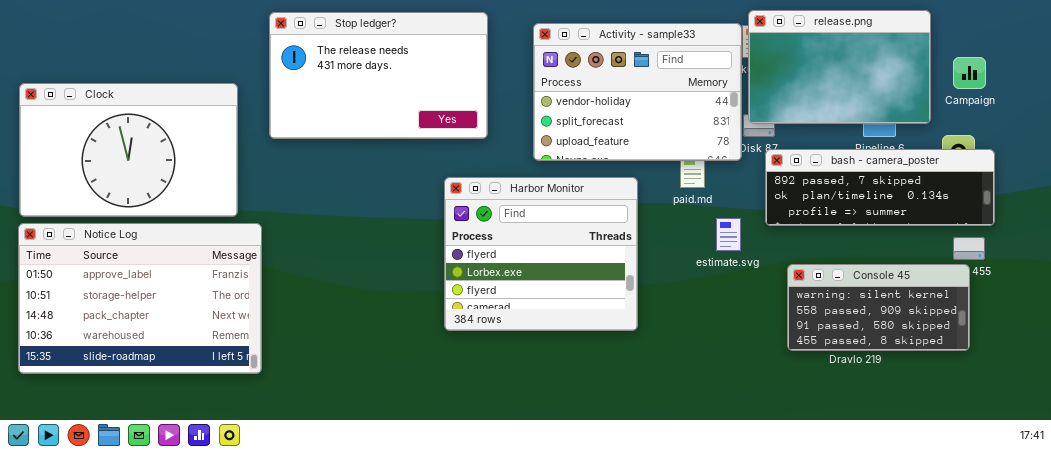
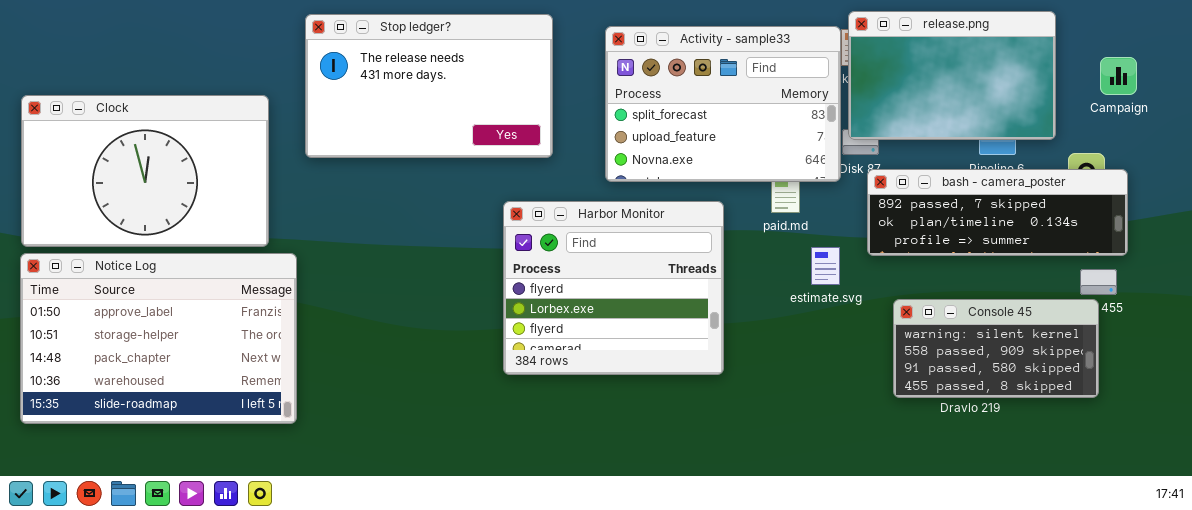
Activity - sample33: [533,23,742,161] -> [605,26,841,182], scrolled down 1 row
Campaign: [953,57,986,89] -> [1100,57,1137,95], moved

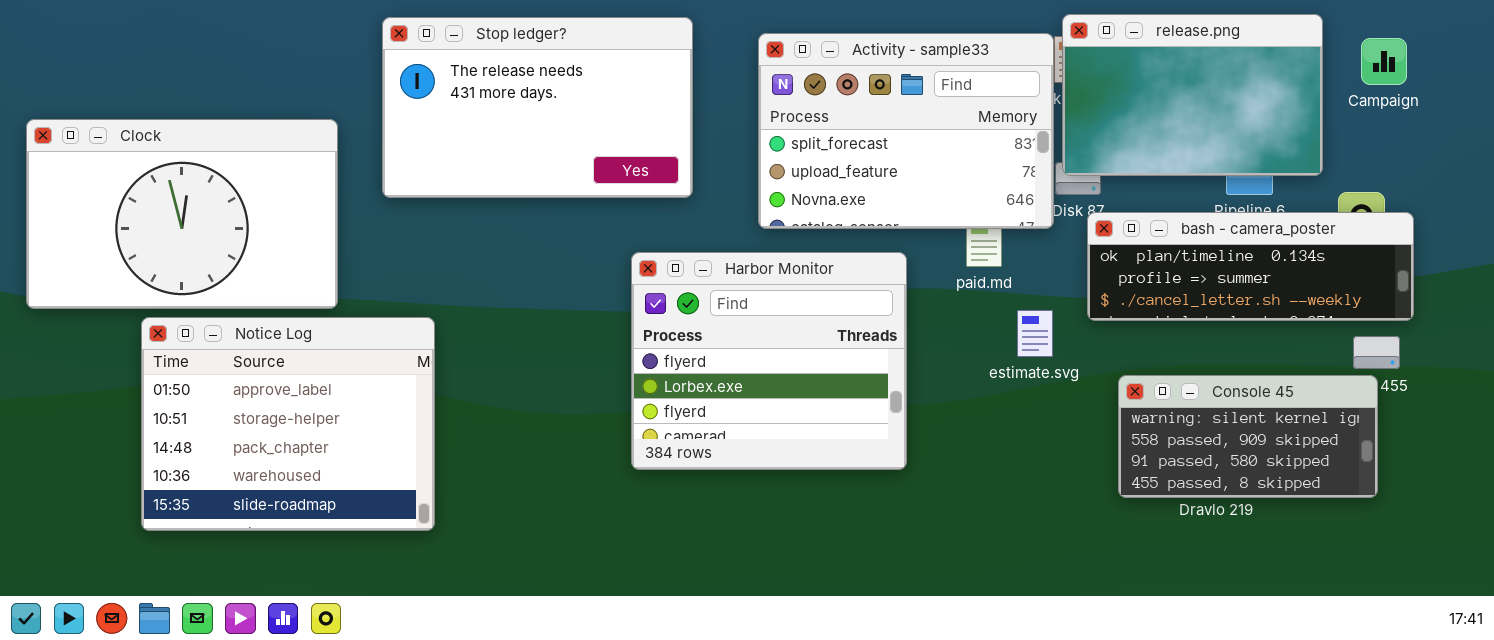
Campaign: [1100,57,1137,95] -> [1361,38,1407,85], moved
bash - camera_poster: [867,169,1128,256] -> [1087,212,1414,321], scrolled down 1 row
Notice Log: [20,253,297,424] -> [141,317,435,531], moved, resized

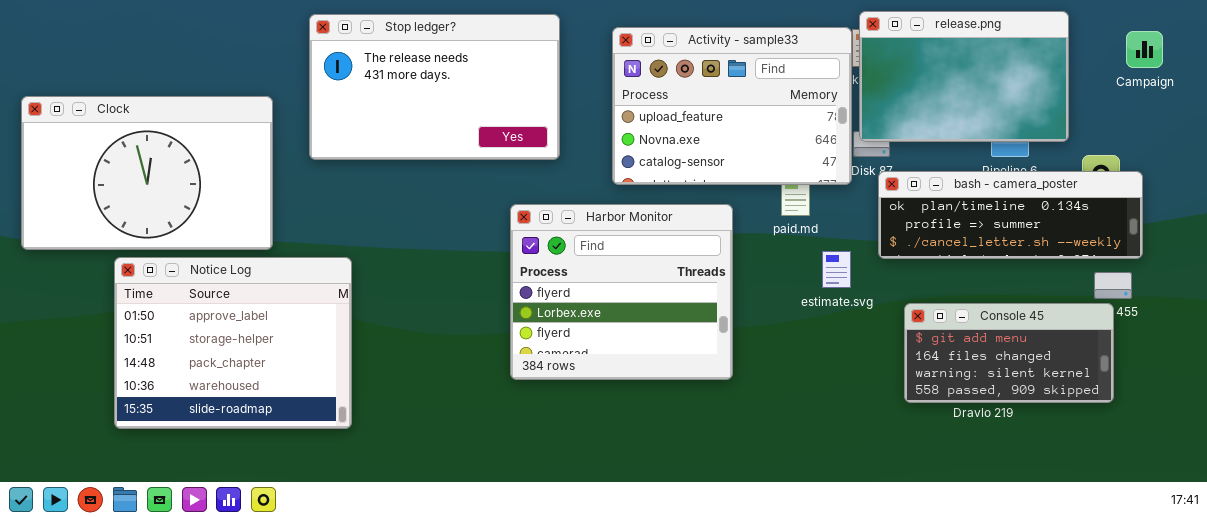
Activity - sample33: [758,33,1054,229] -> [612,27,852,185], scrolled down 1 row
Campaign: [1361,38,1407,85] -> [1126,31,1163,68], moved
Console 45: [1118,375,1378,498] -> [904,303,1114,403], scrolled up 2 rows

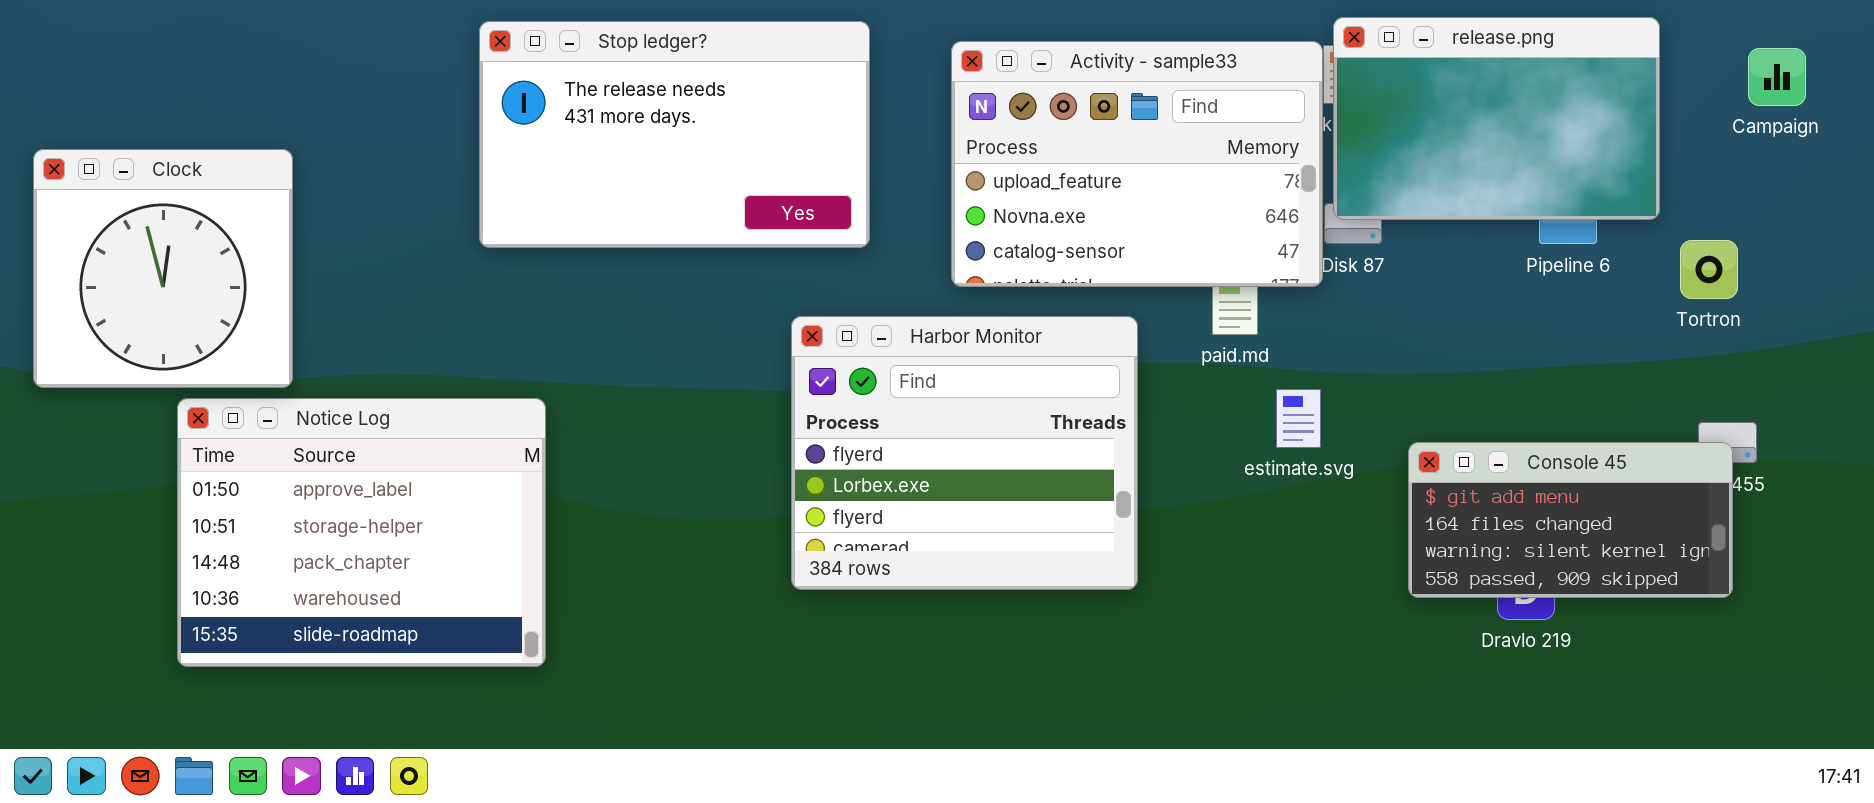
Clock: [21,96,273,250] -> [33,149,293,388], resized
bash - camera_poster: [878,171,1143,259] -> none, closed
Console 45: [904,303,1114,403] -> [1408,442,1733,598], moved

